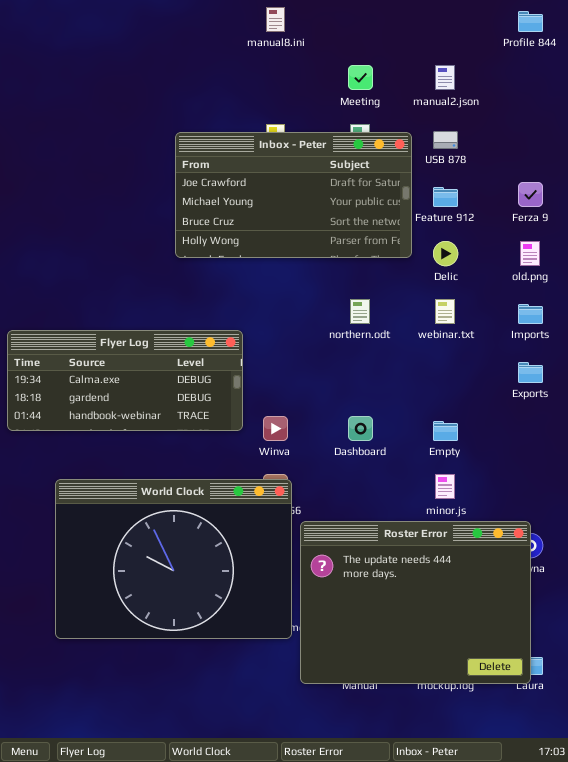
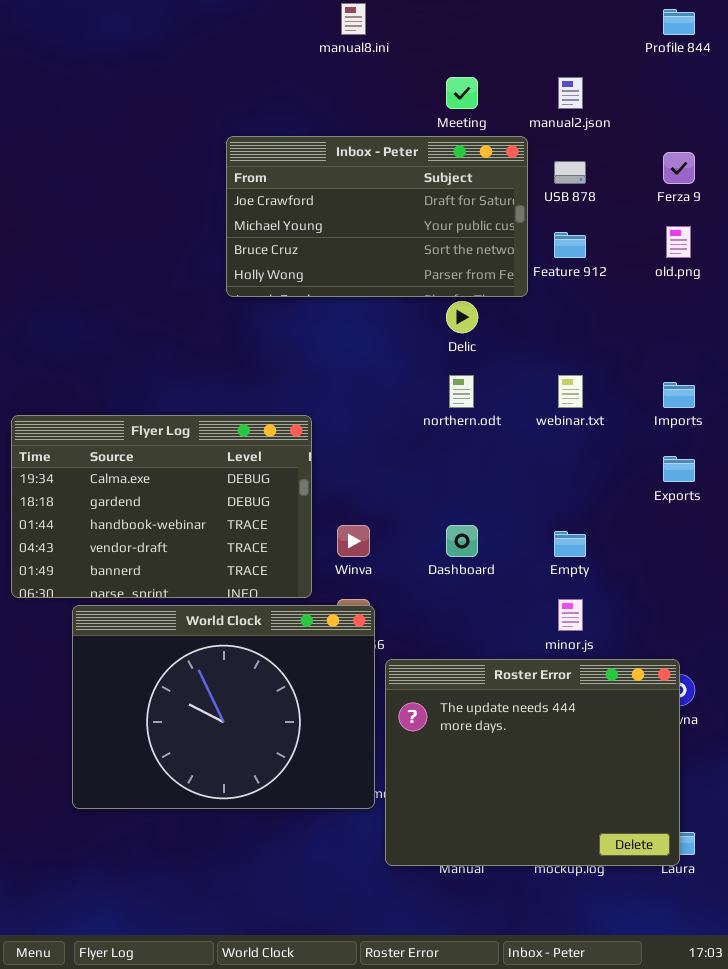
Inbox - Peter: [175,132,412,258] -> [226,136,528,297], moved
Ferza 9: [518,182,543,207] -> [663,152,695,184], moved
Delic: [433,241,458,266] -> [446,301,478,333], moved
old.png: [520,241,540,266] -> [666,226,691,258], moved
Flyer Log: [7,330,243,431] -> [11,415,312,598], resized

